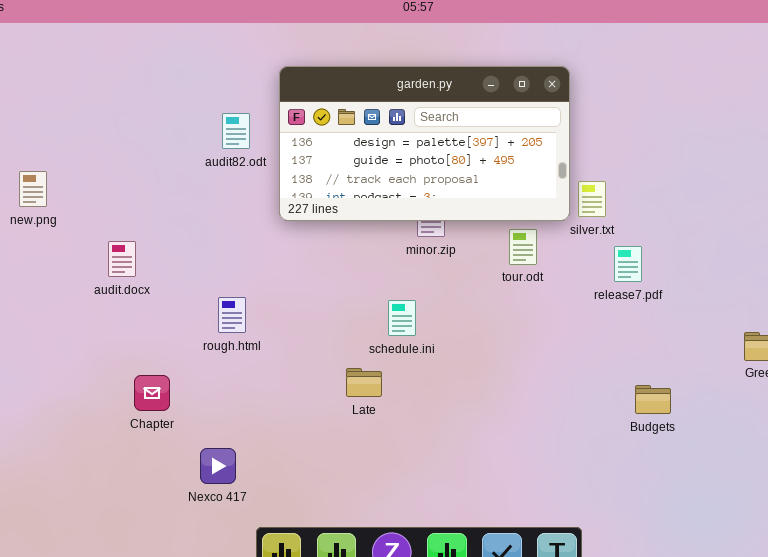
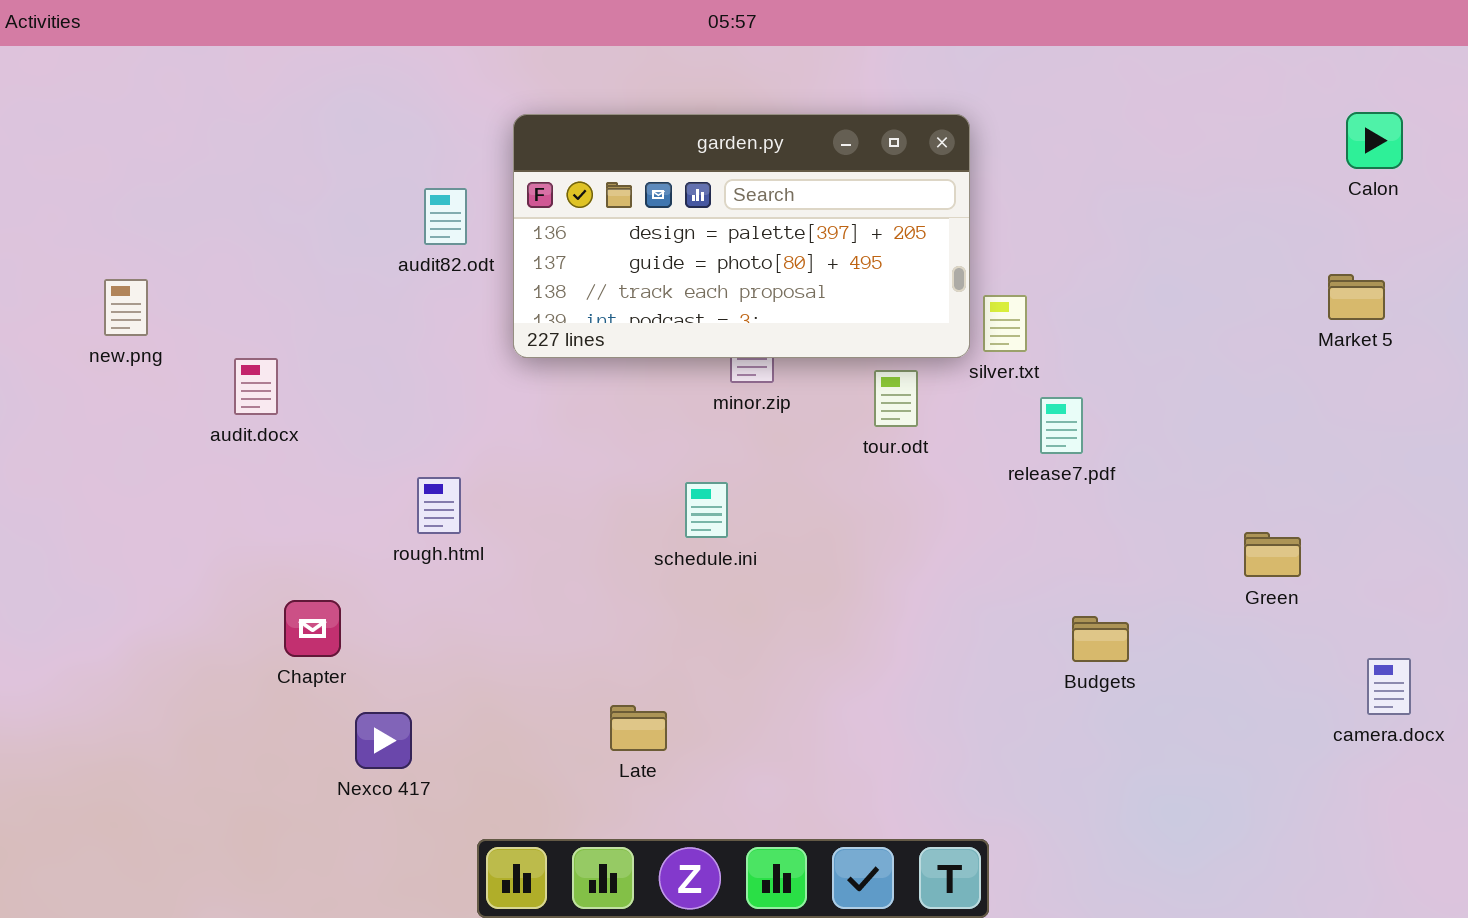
audit.docx: [108,241,136,277] -> [234,358,278,415], moved
Late: [346,368,382,397] -> [610,705,667,751], moved
Nexco 417: [200,448,236,484] -> [355,712,412,769], moved

